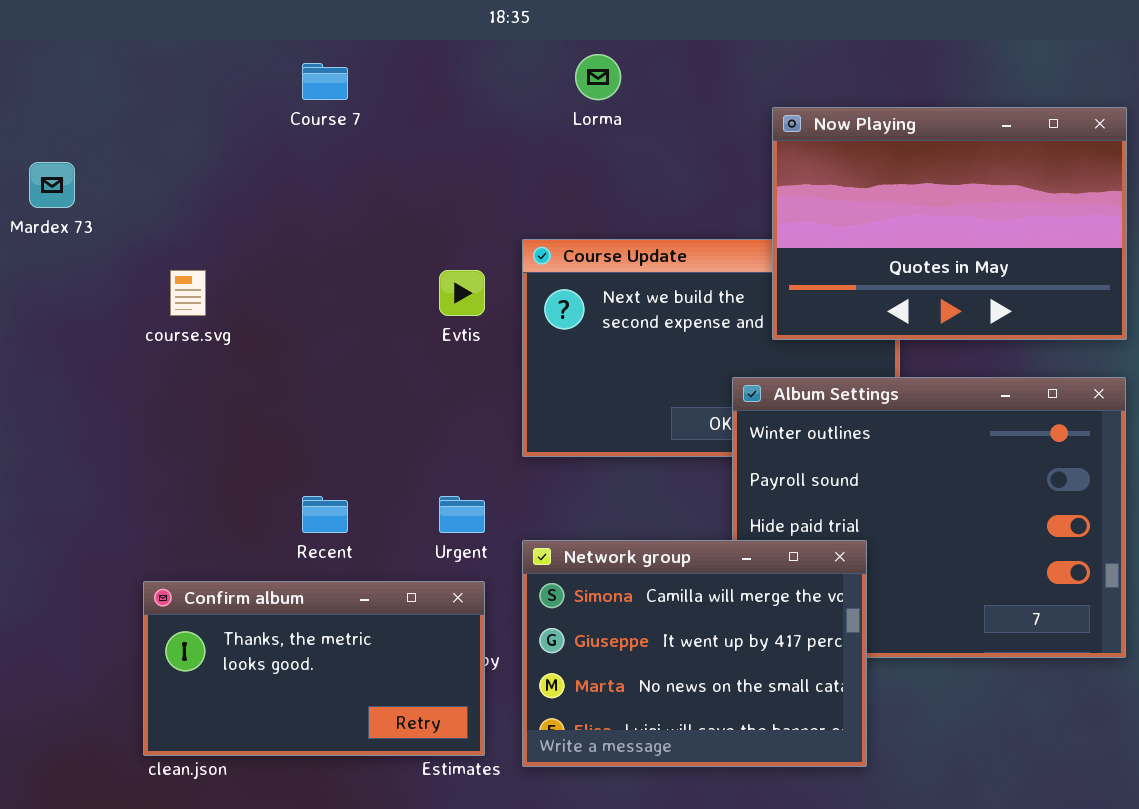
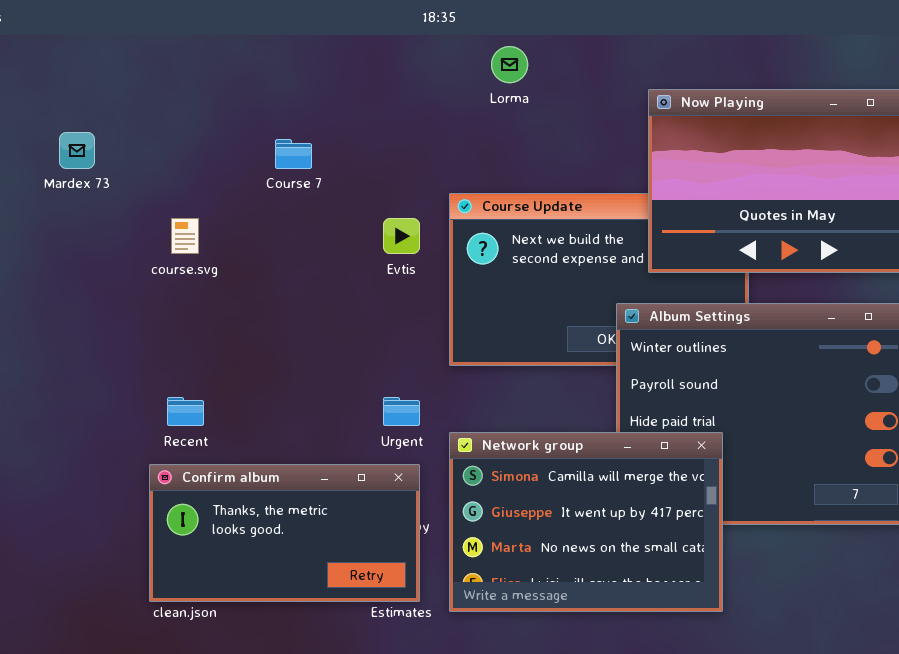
Course 7: [302,63,348,100] -> [275,139,312,169], moved
Recent: [302,496,348,533] -> [167,397,204,426], moved

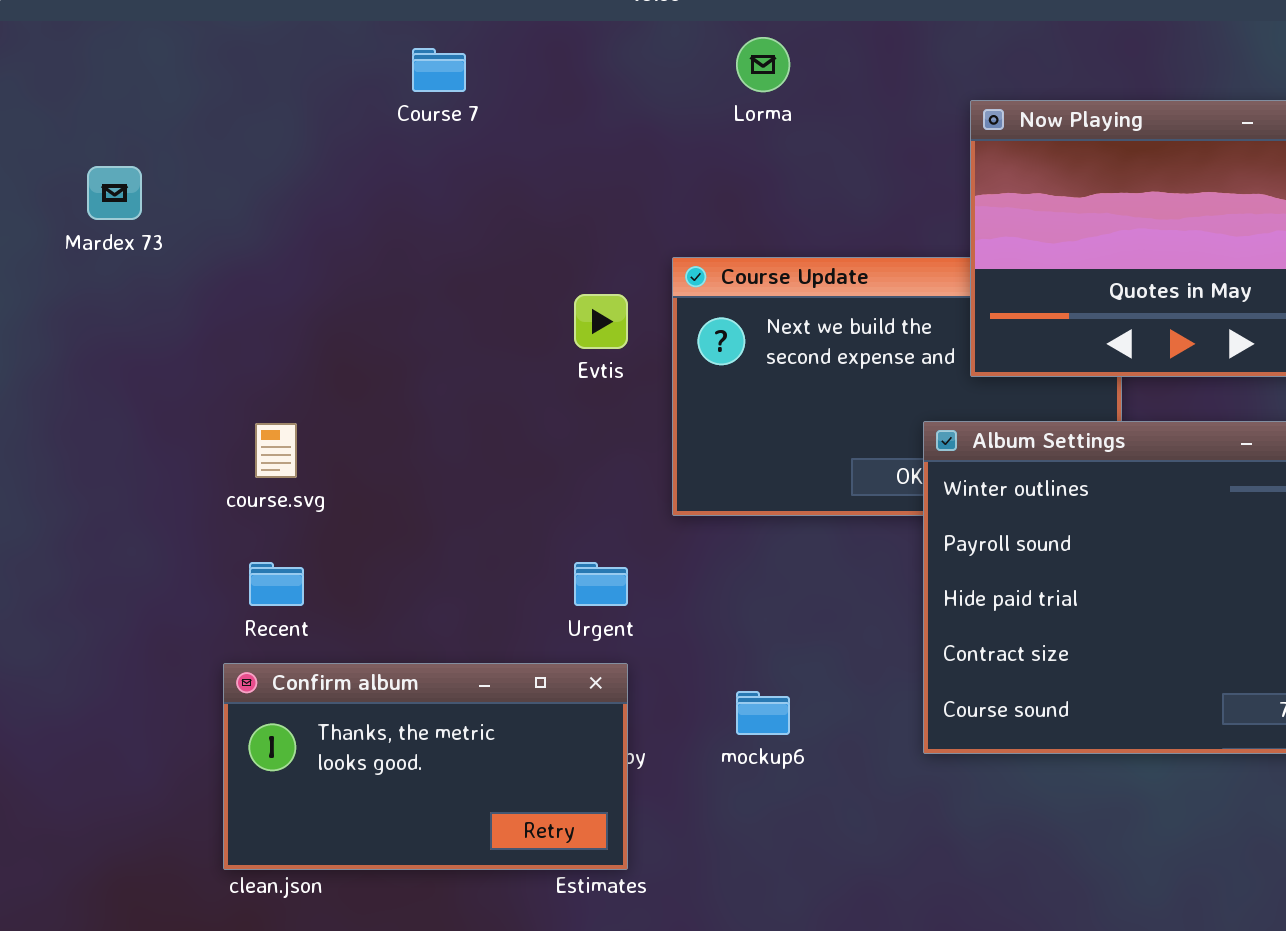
Course 7: [275,139,312,169] -> [412,48,466,92], moved
course.svg: [171,218,199,254] -> [255,423,297,478], moved
Network group: [449,432,723,612] -> none, closed

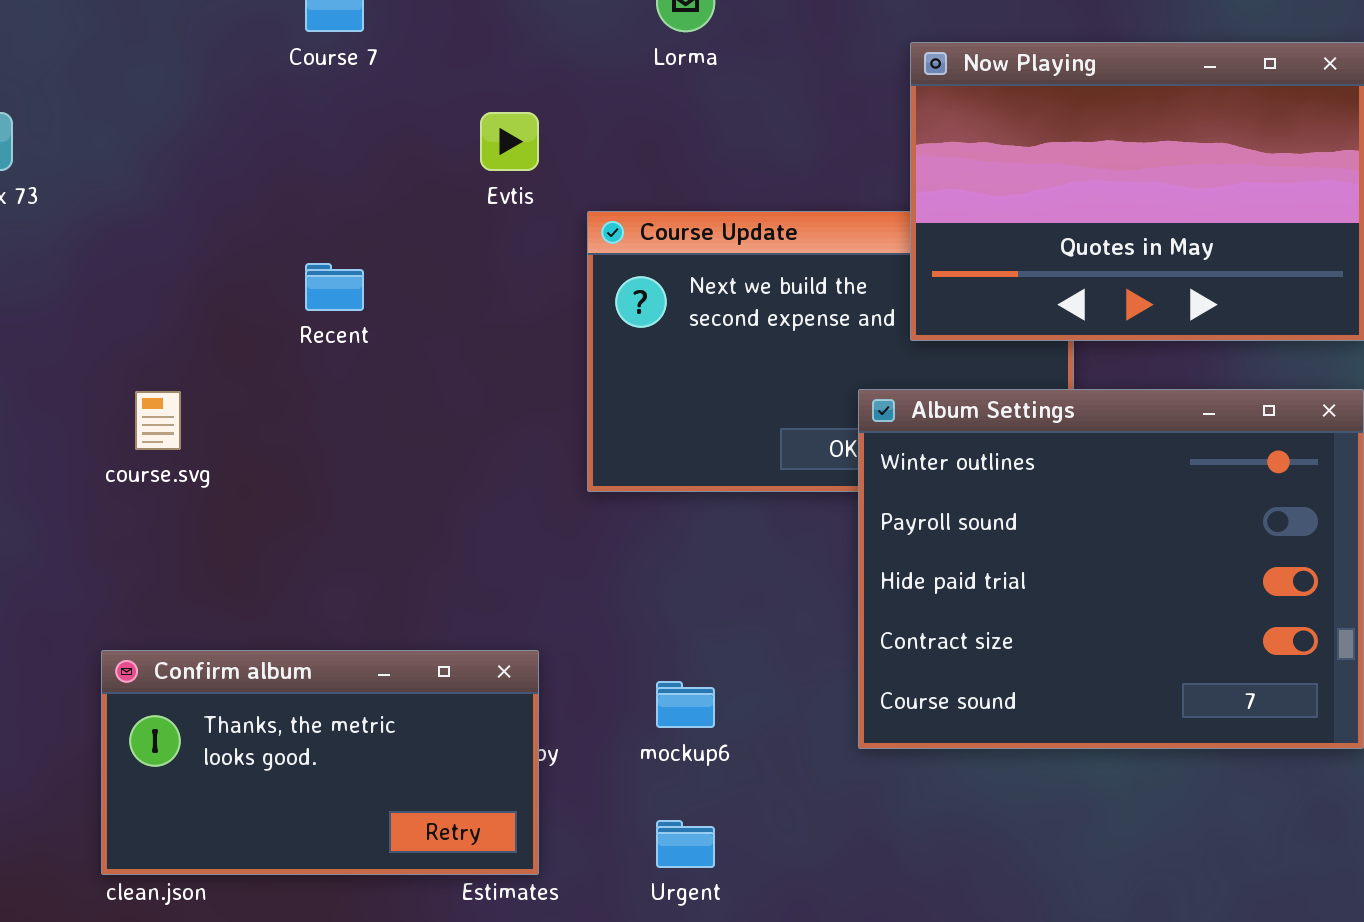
Evtis: [574,294,628,349] -> [480,112,539,171], moved
Recent: [249,562,304,606] -> [305,263,364,311], moved
Urgent: [574,562,628,606] -> [656,820,715,868], moved

